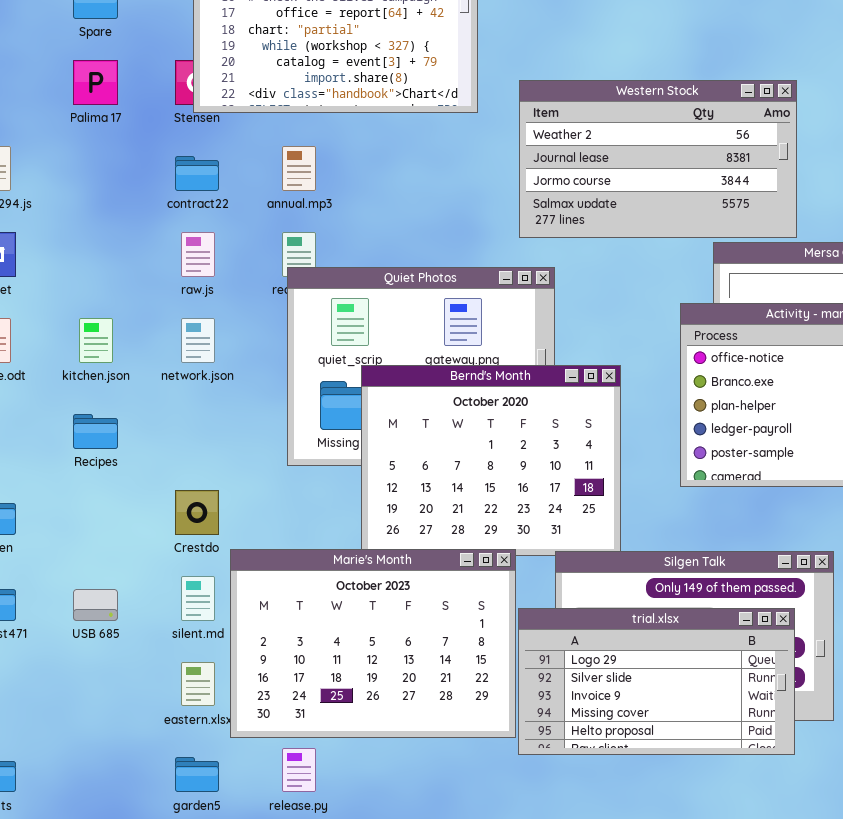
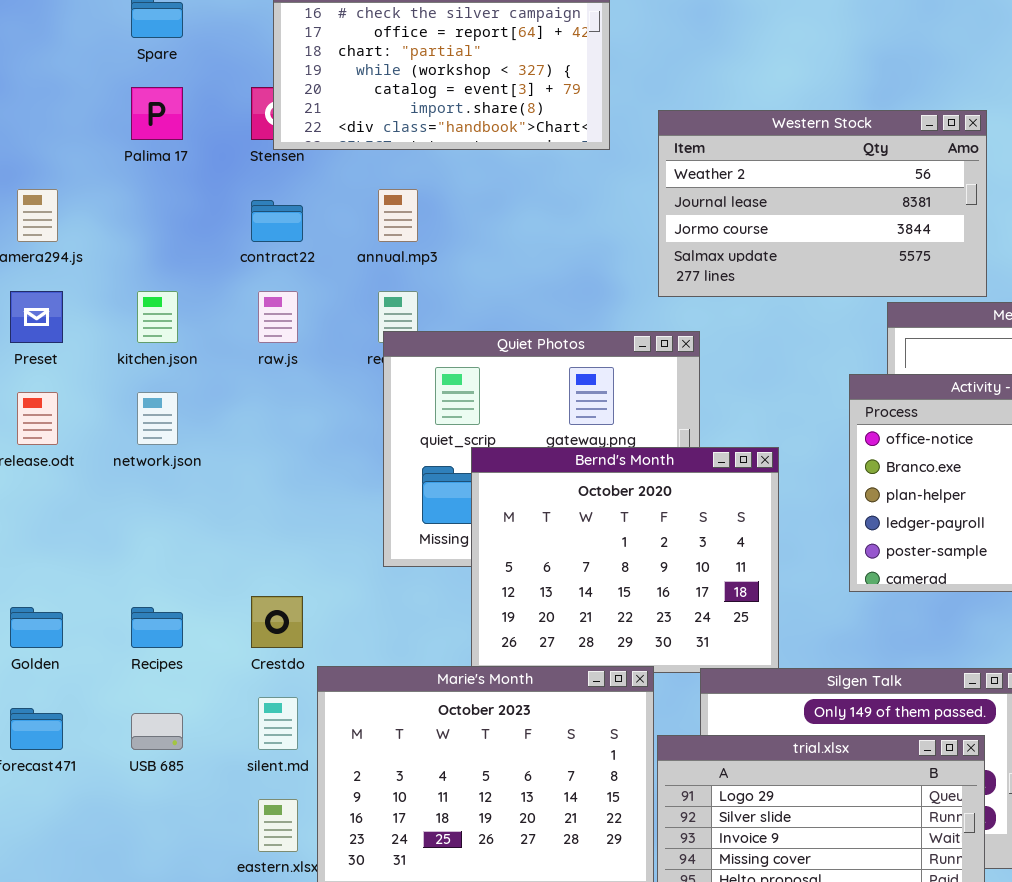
kitchen.json: [79,318,113,363] -> [137,291,178,343], moved
network.json: [181,318,215,363] -> [137,392,178,445], moved
Recipes: [73,414,118,449] -> [131,607,183,648], moved

